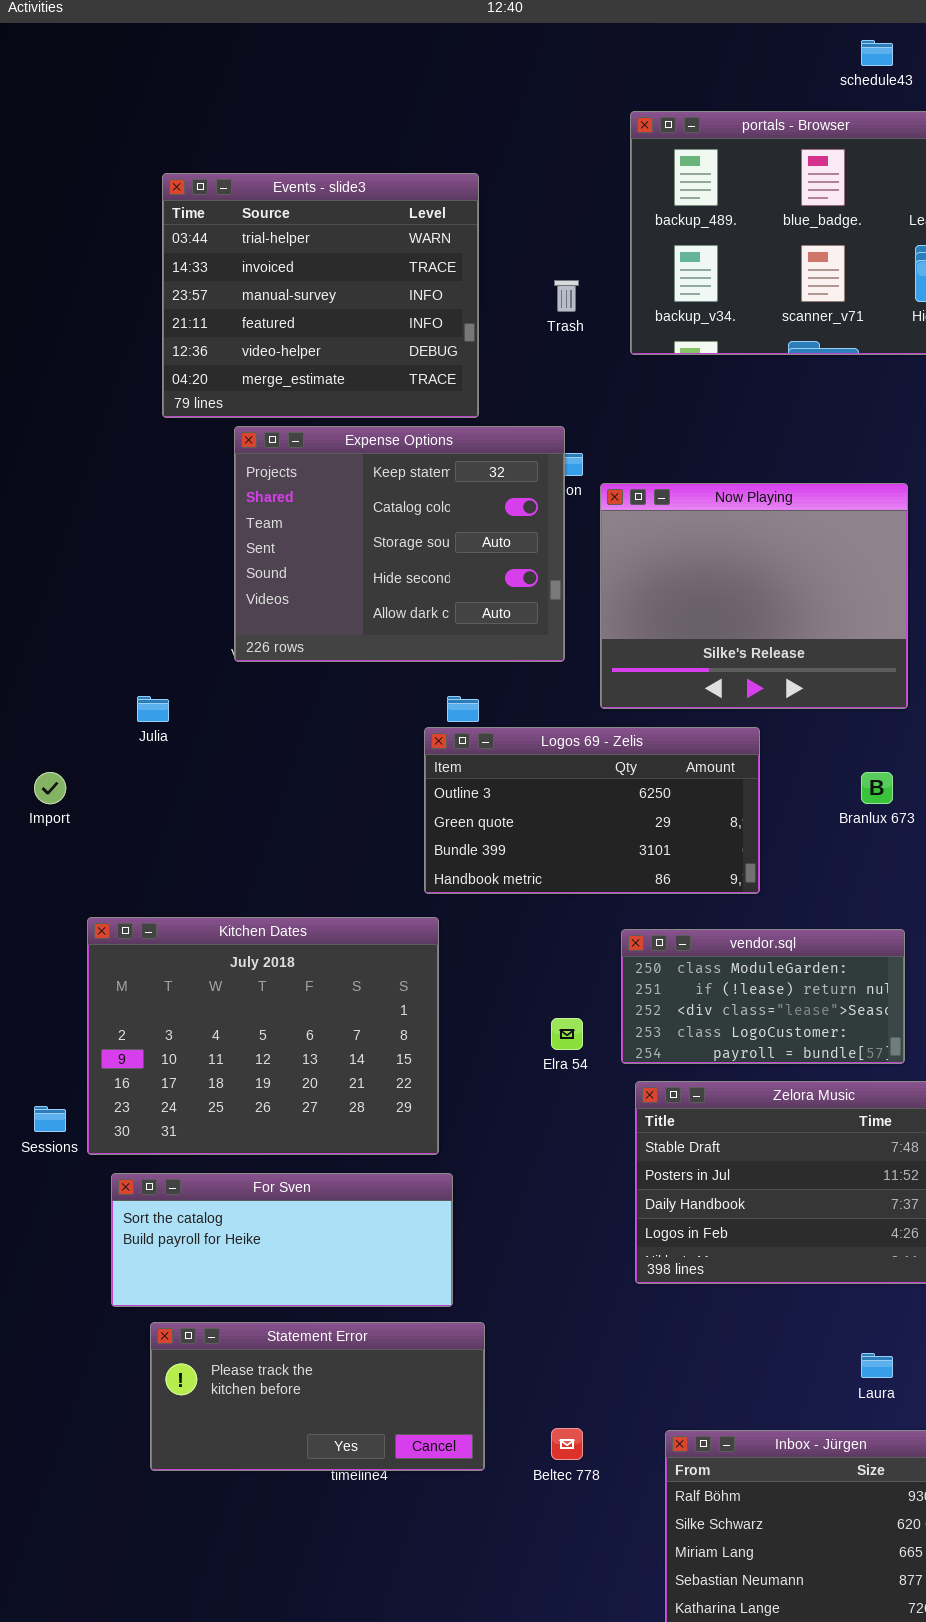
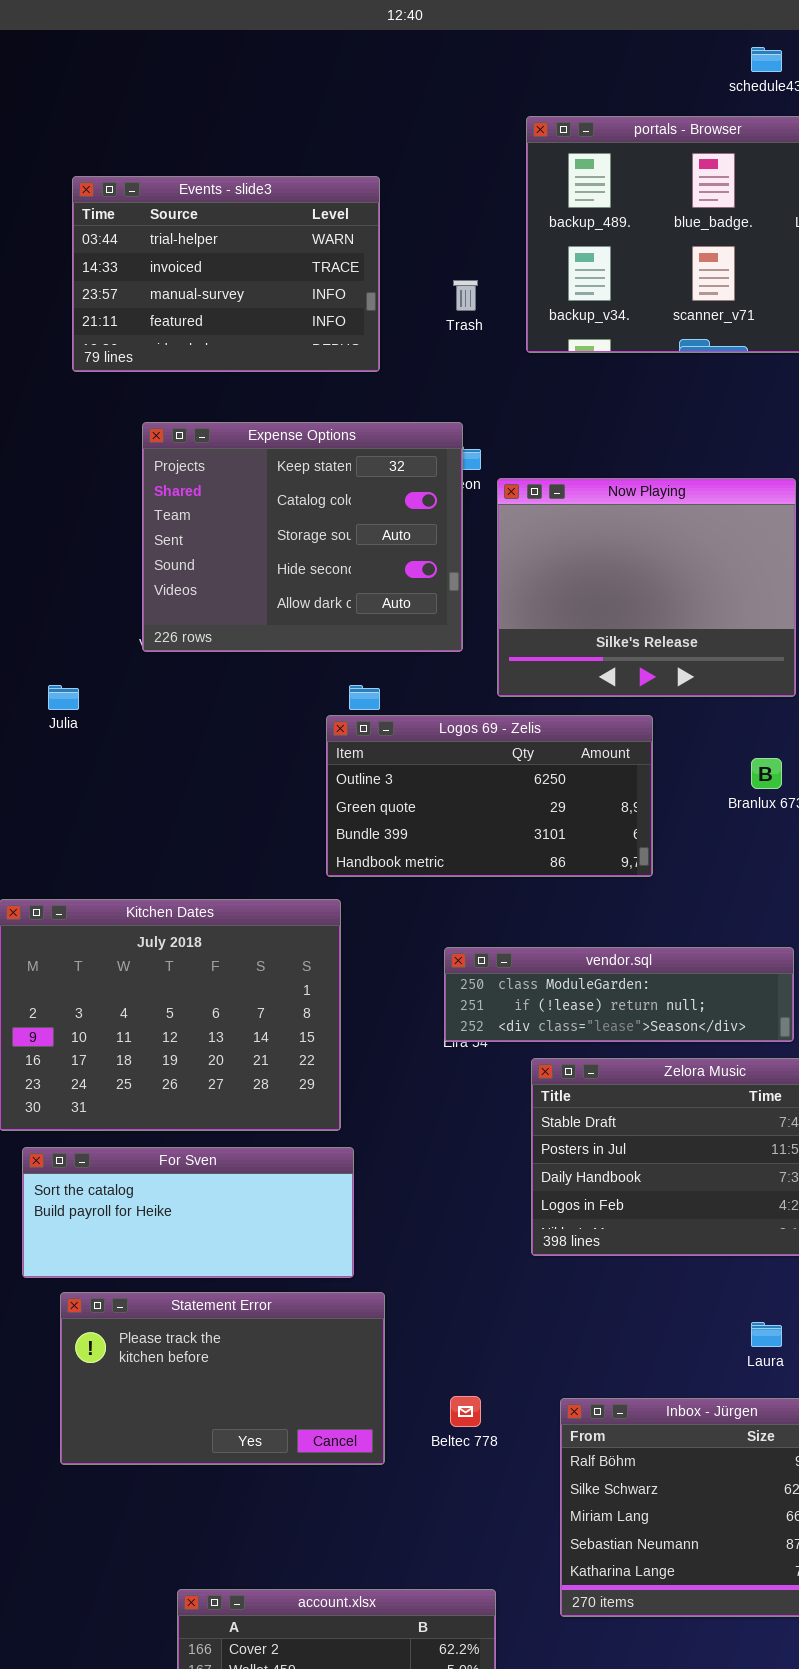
Events - slide3: [162,173,479,418] -> [72,176,380,372], resized
vendor.sql: [621,929,905,1064] -> [444,947,794,1042], resized
Statement Error: [150,1322,485,1471] -> [60,1292,385,1465], resized

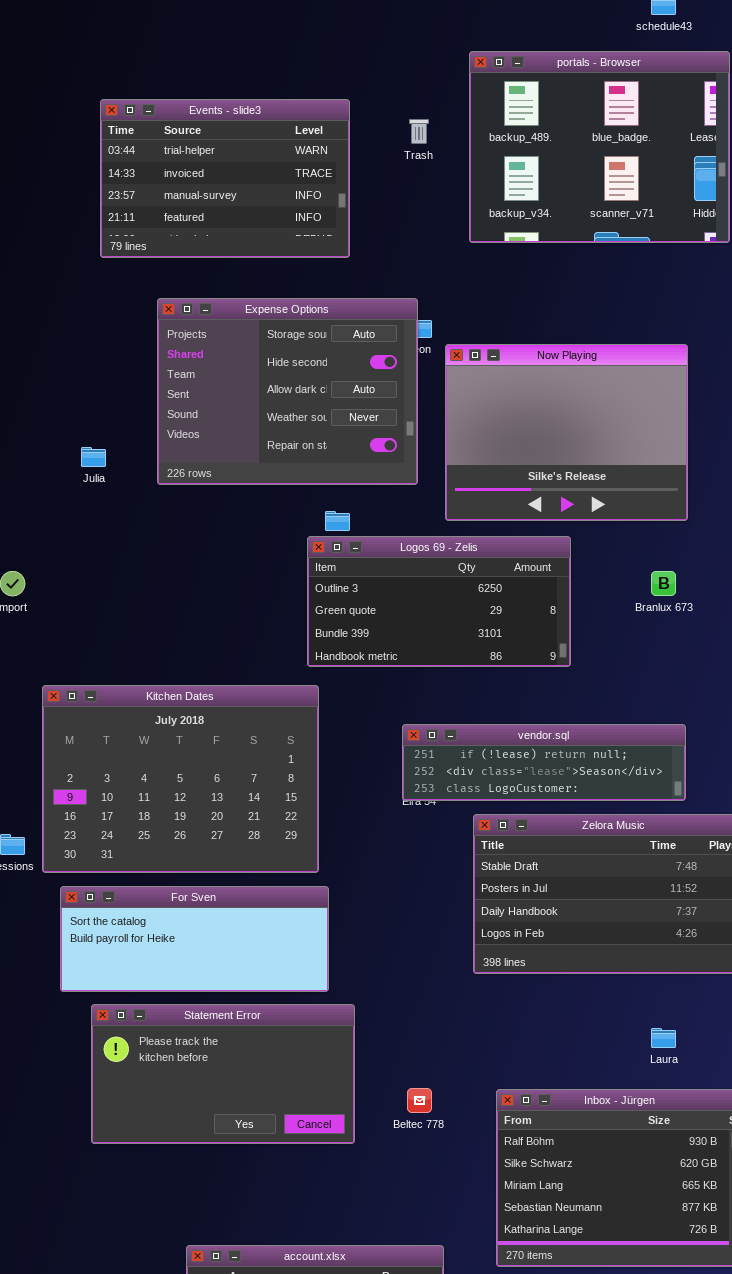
Trash: [453,280,478,311] -> [409,119,429,144], moved
Expense Options: [142,422,463,652] -> [157,298,418,485], scrolled down 2 rows
Julia: [48,685,79,710] -> [81,447,106,467], moved
vendor.sql: [444,947,794,1042] -> [402,724,686,801], scrolled down 1 row

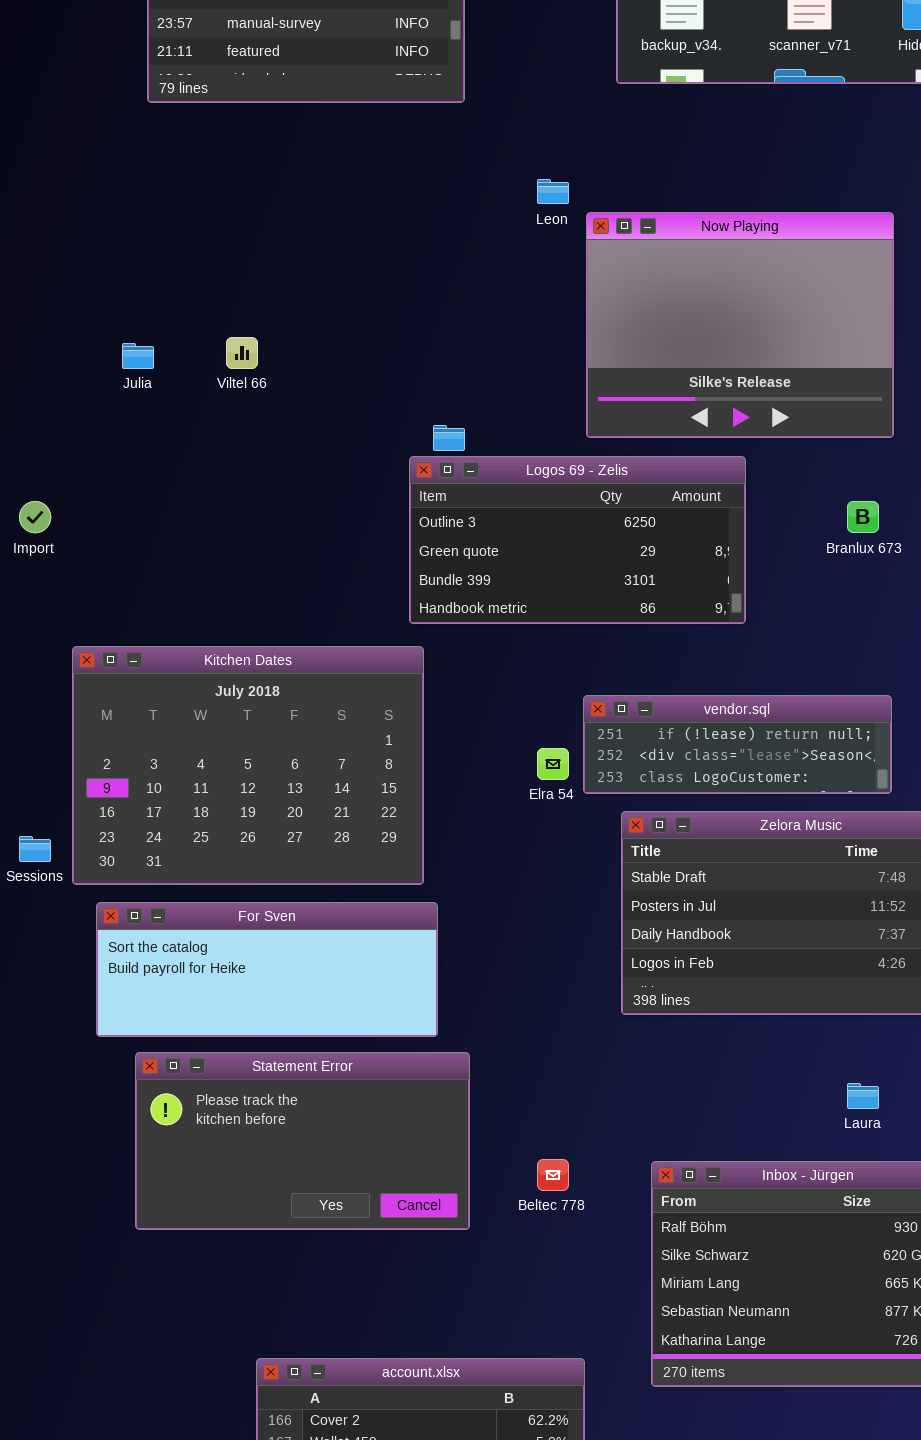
Expense Options: [157,298,418,485] -> none, closed
vendor.sql: [402,724,686,801] -> [583,695,892,794], resized

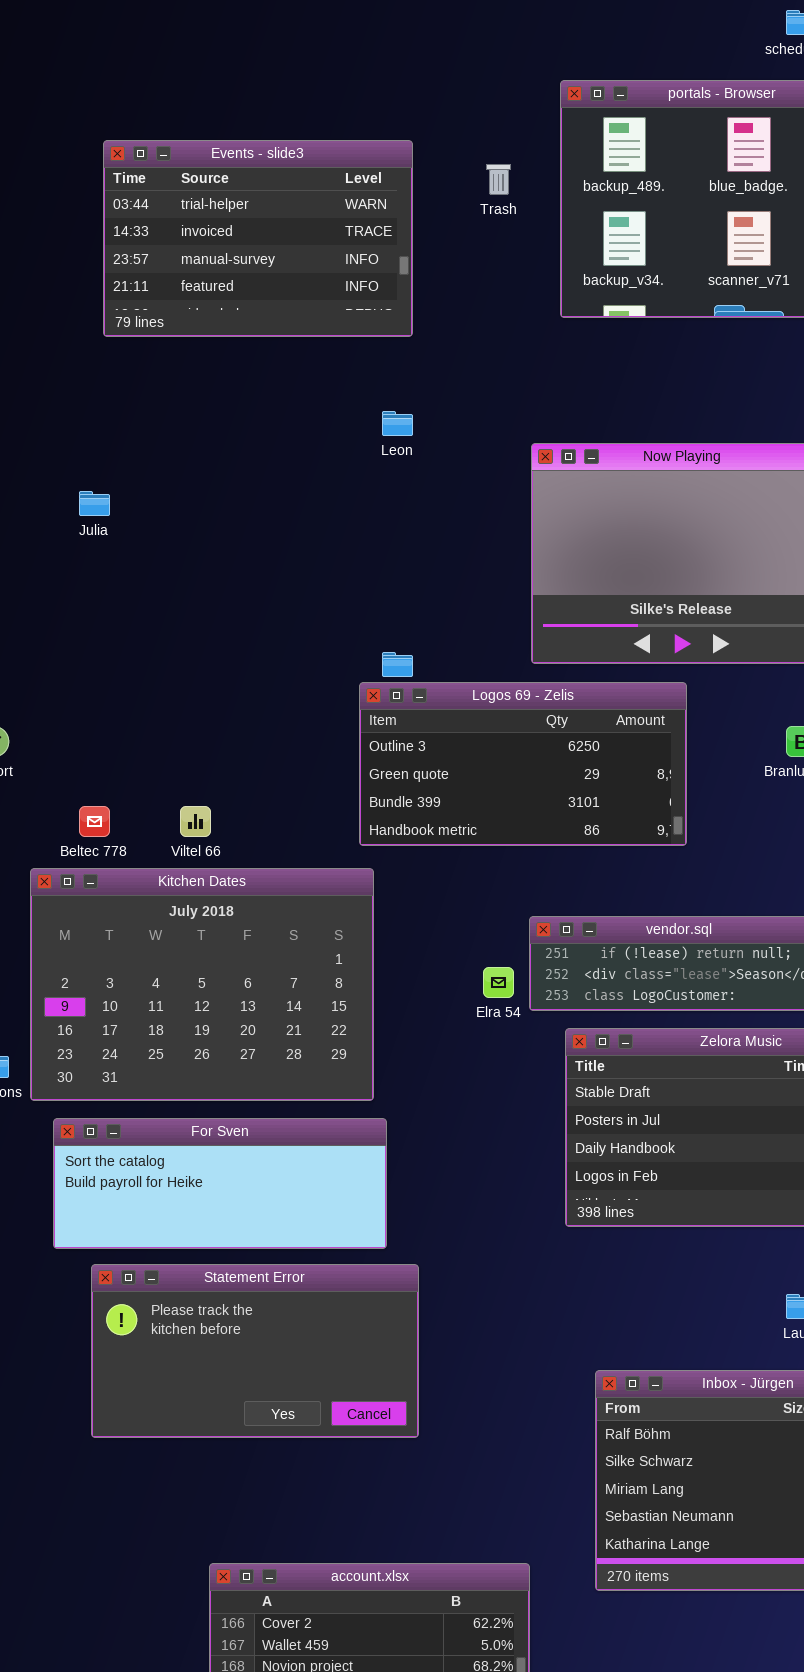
Leon: [537,179,569,204] -> [382,411,413,436], moved
Viltel 66: [226,337,258,369] -> [180,806,211,837], moved
Julia: [122,343,154,369] -> [79,491,110,516], moved
Beltec 778: [537,1159,569,1191] -> [79,806,110,837], moved

